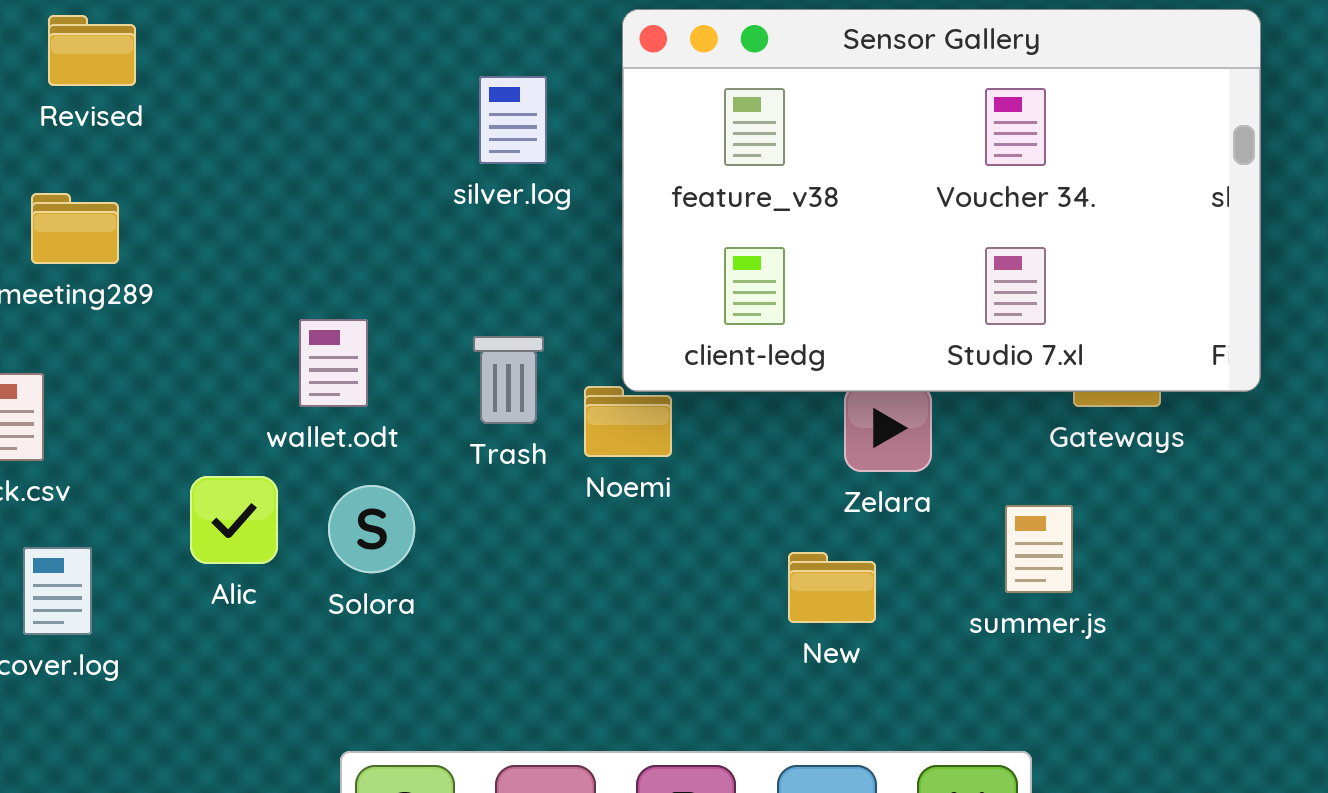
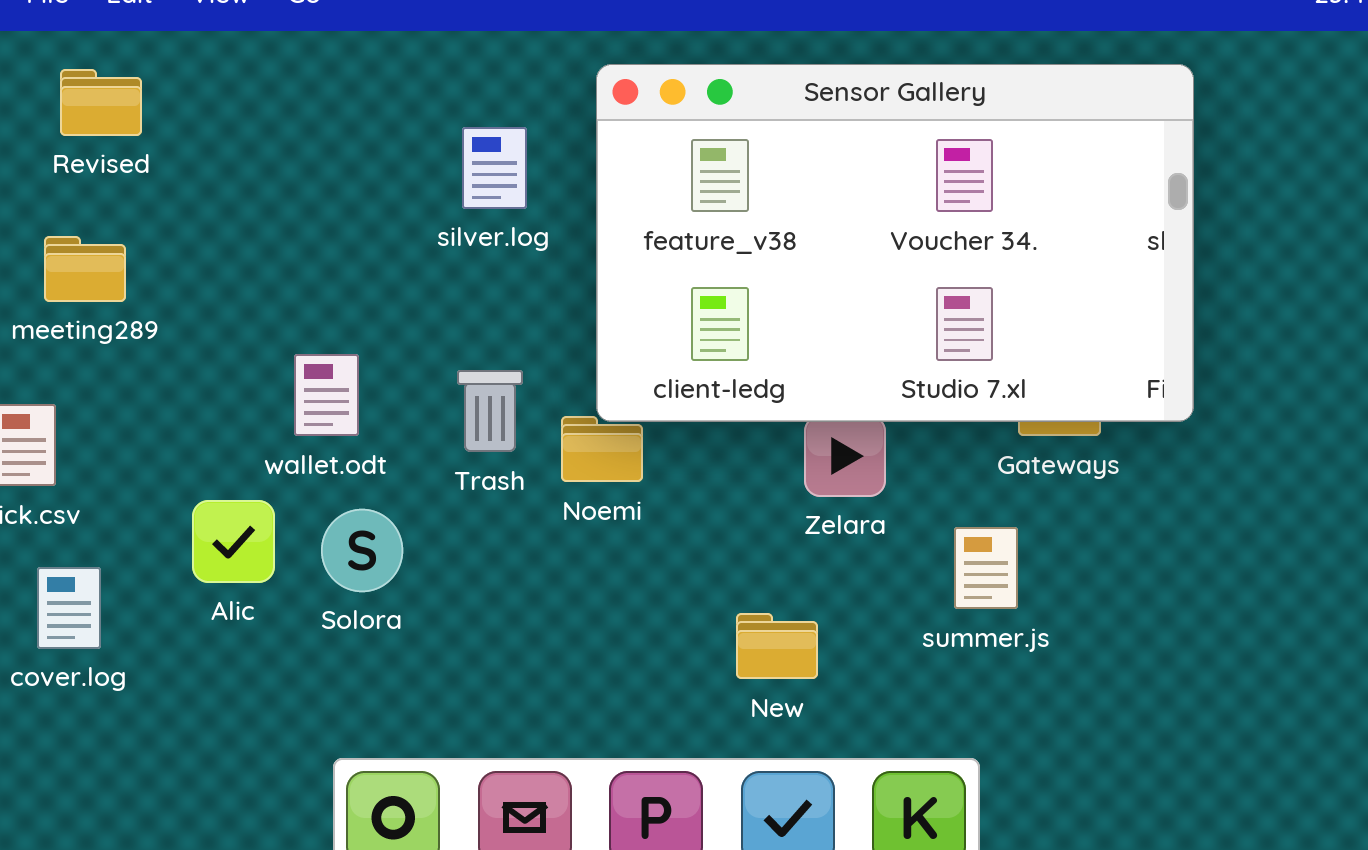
New: [788,552,876,623] -> [736,613,818,679], moved

